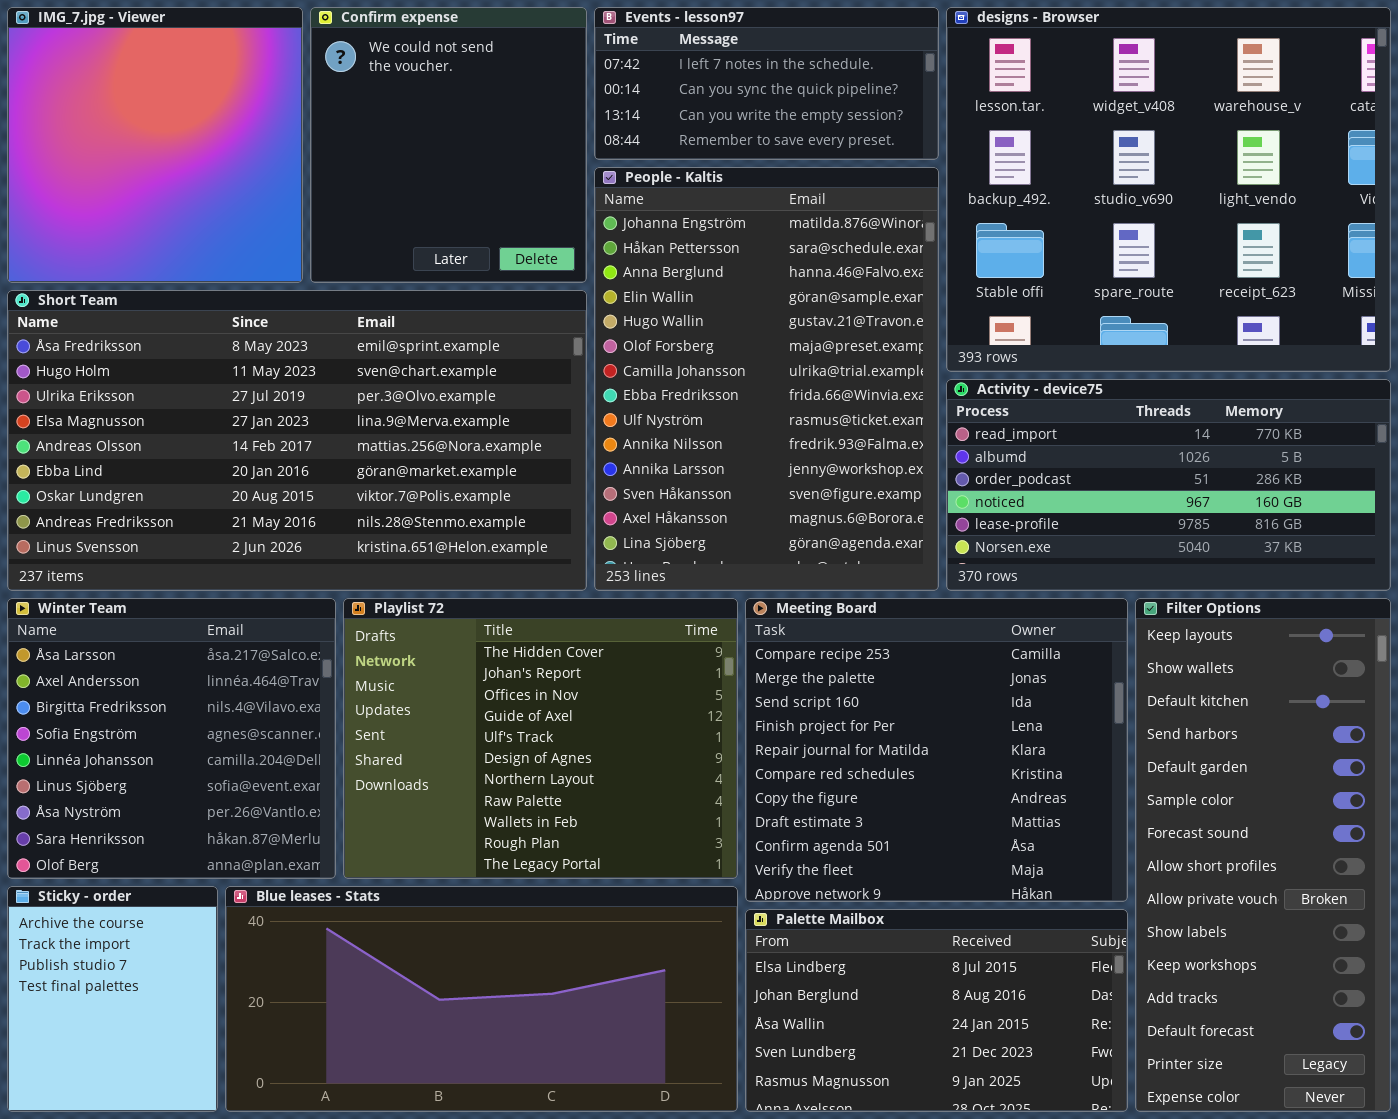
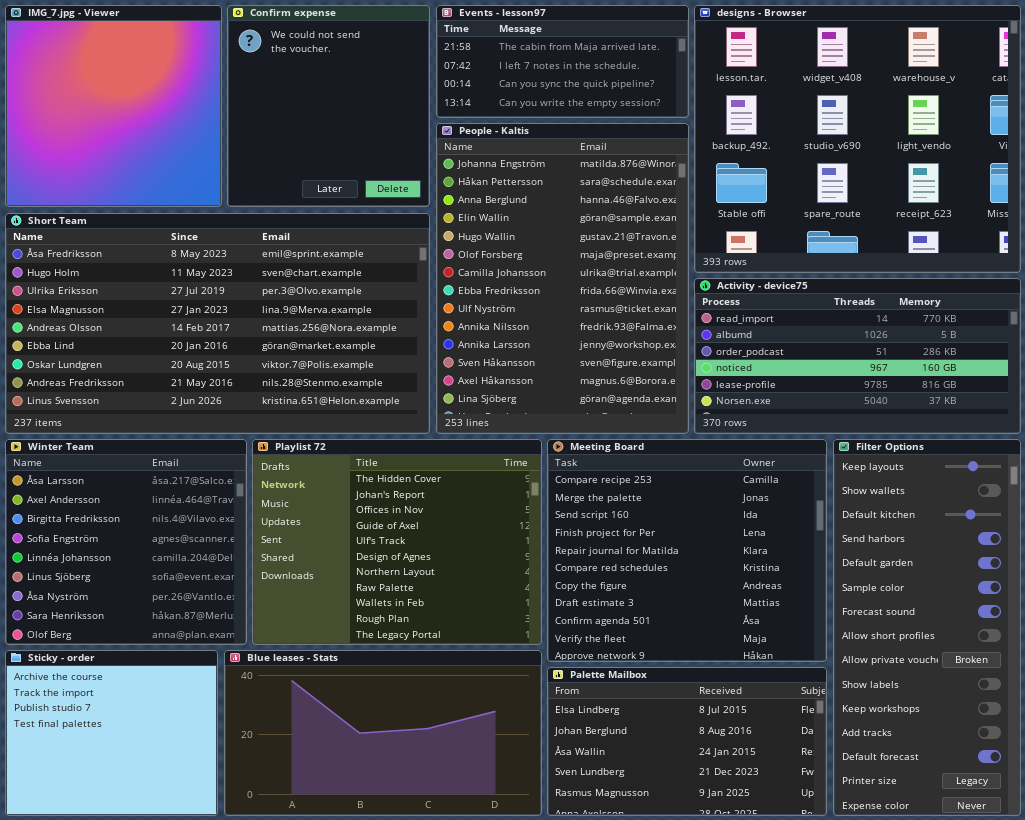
Events - lesson97: [594,7,939,160] -> [436,5,689,118], scrolled up 1 row
Sticky - order: [7,886,218,1112] -> [5,650,218,816], resized
Blue leases - Stats: [225,886,738,1112] -> [224,650,542,816], resized

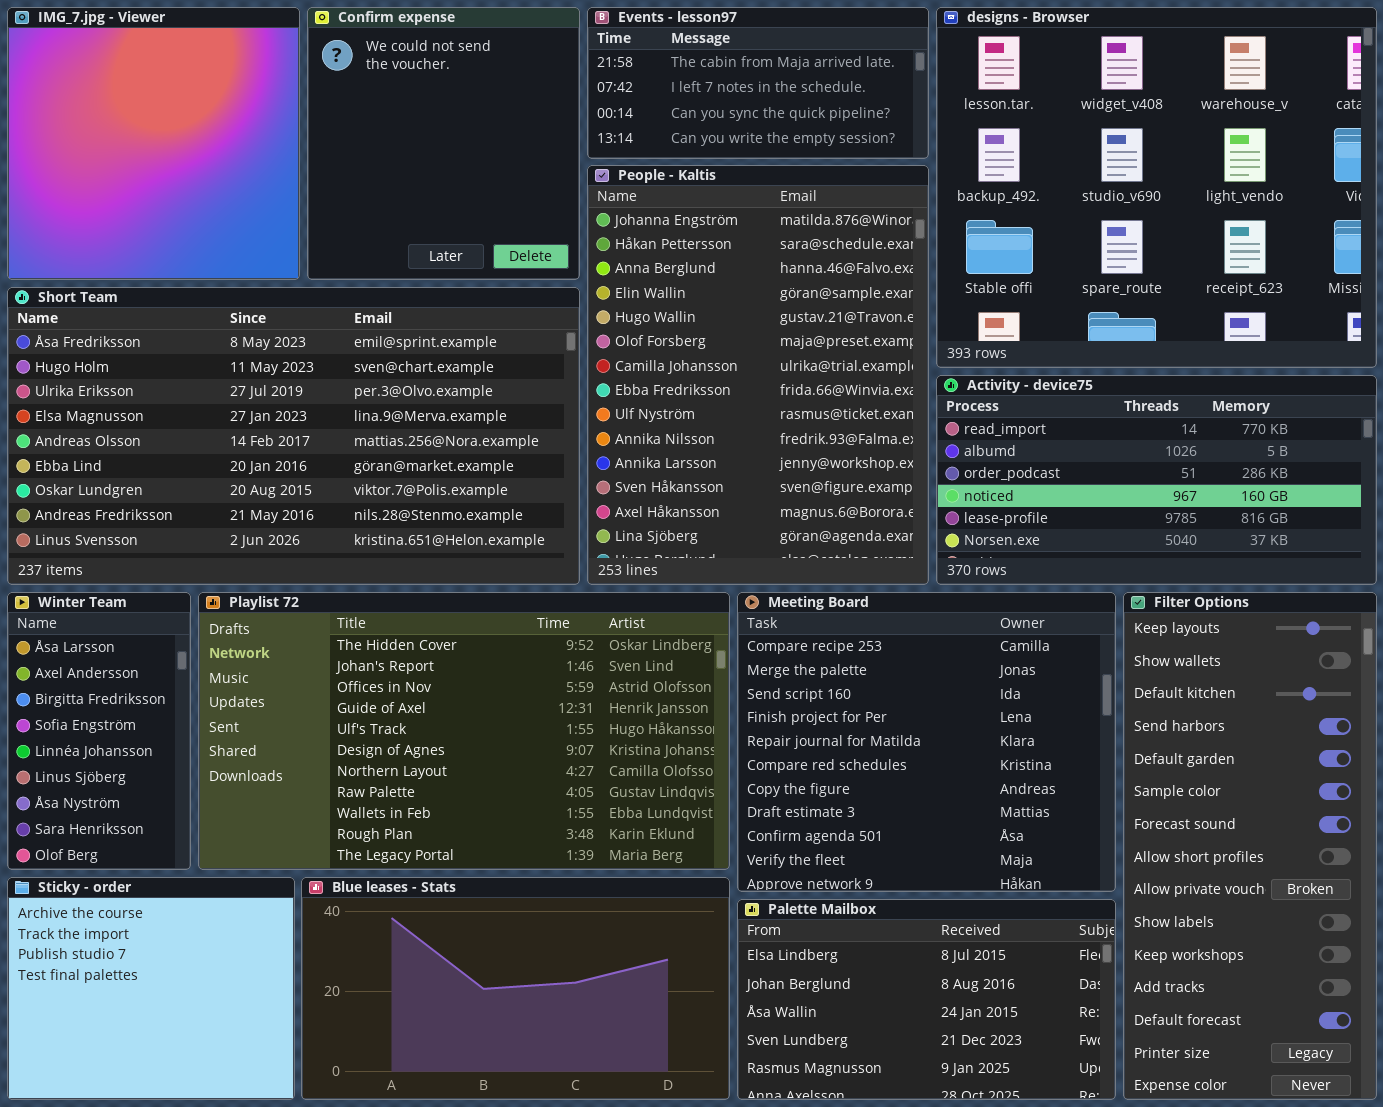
Winter Team: [5,439,247,645] -> [7,592,191,870], resized
Playlist 72: [252,439,542,645] -> [198,592,730,870], resized

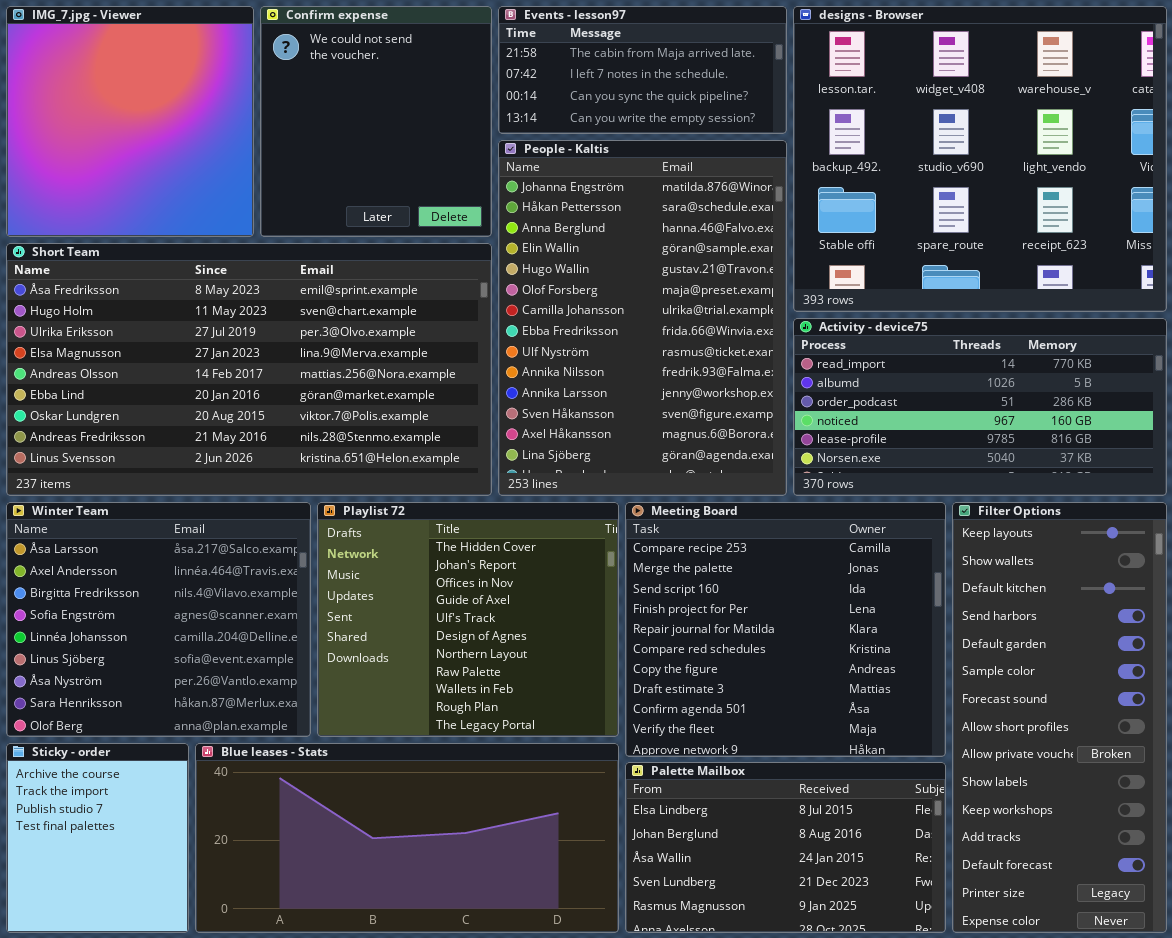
Winter Team: [7,592,191,870] -> [6,502,311,737], resized
Playlist 72: [198,592,730,870] -> [317,502,619,737], resized
Sticky - order: [7,877,295,1100] -> [6,743,189,933], resized
Blue leases - Stats: [301,877,730,1100] -> [195,743,619,933], resized

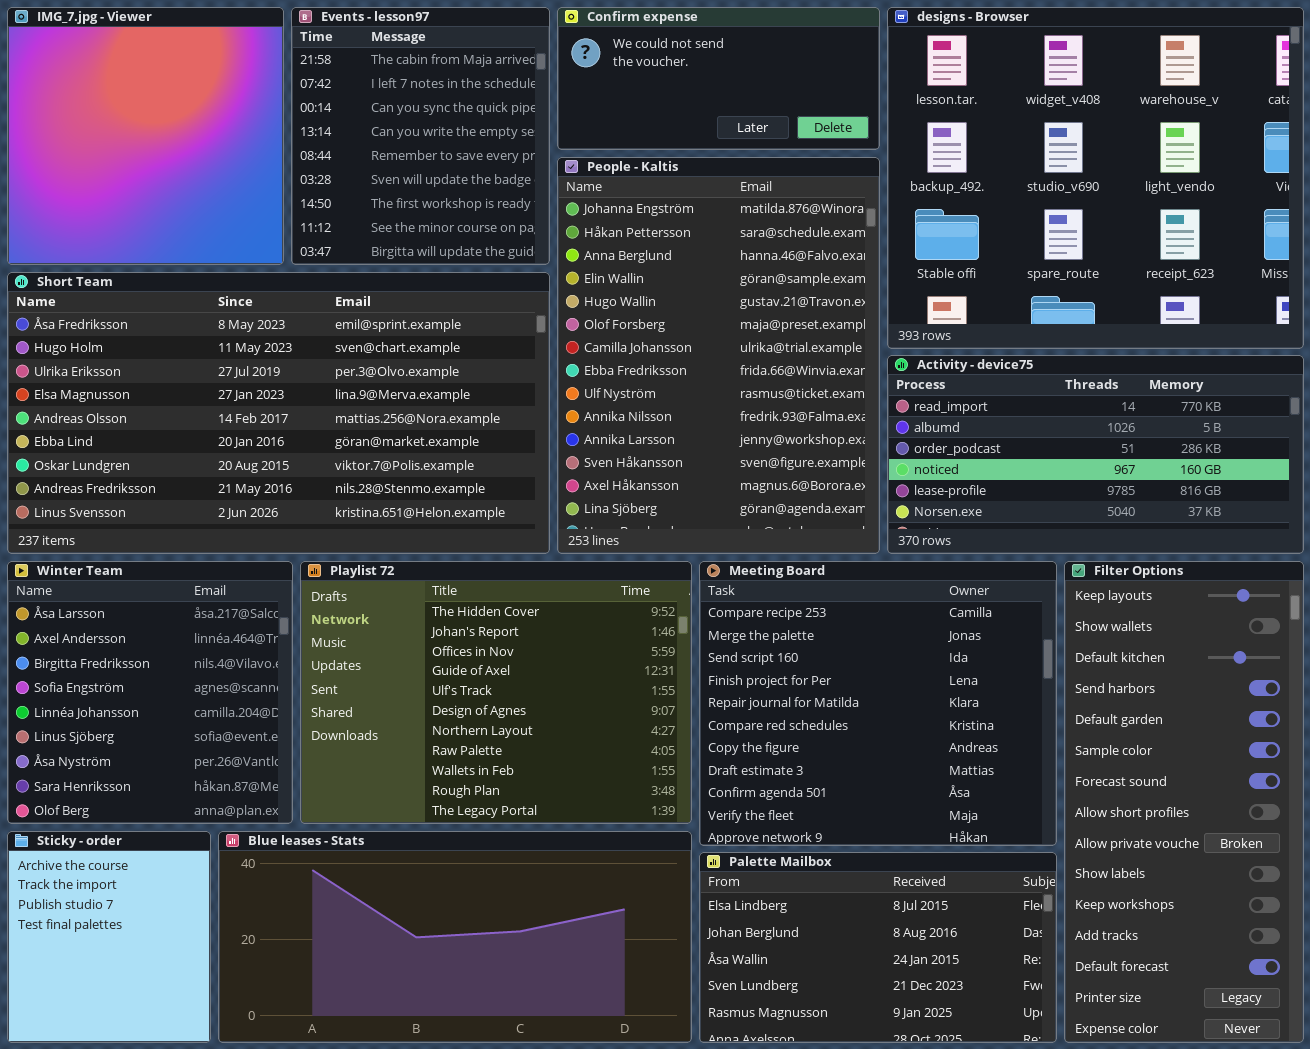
Confirm expense: [260,6,492,237] -> [557,7,880,150], moved, resized
Events - lesson97: [498,6,787,134] -> [291,7,550,265], moved, resized
Winter Team: [6,502,311,737] -> [7,561,293,824], resized
Playlist 72: [317,502,619,737] -> [300,561,692,824], resized

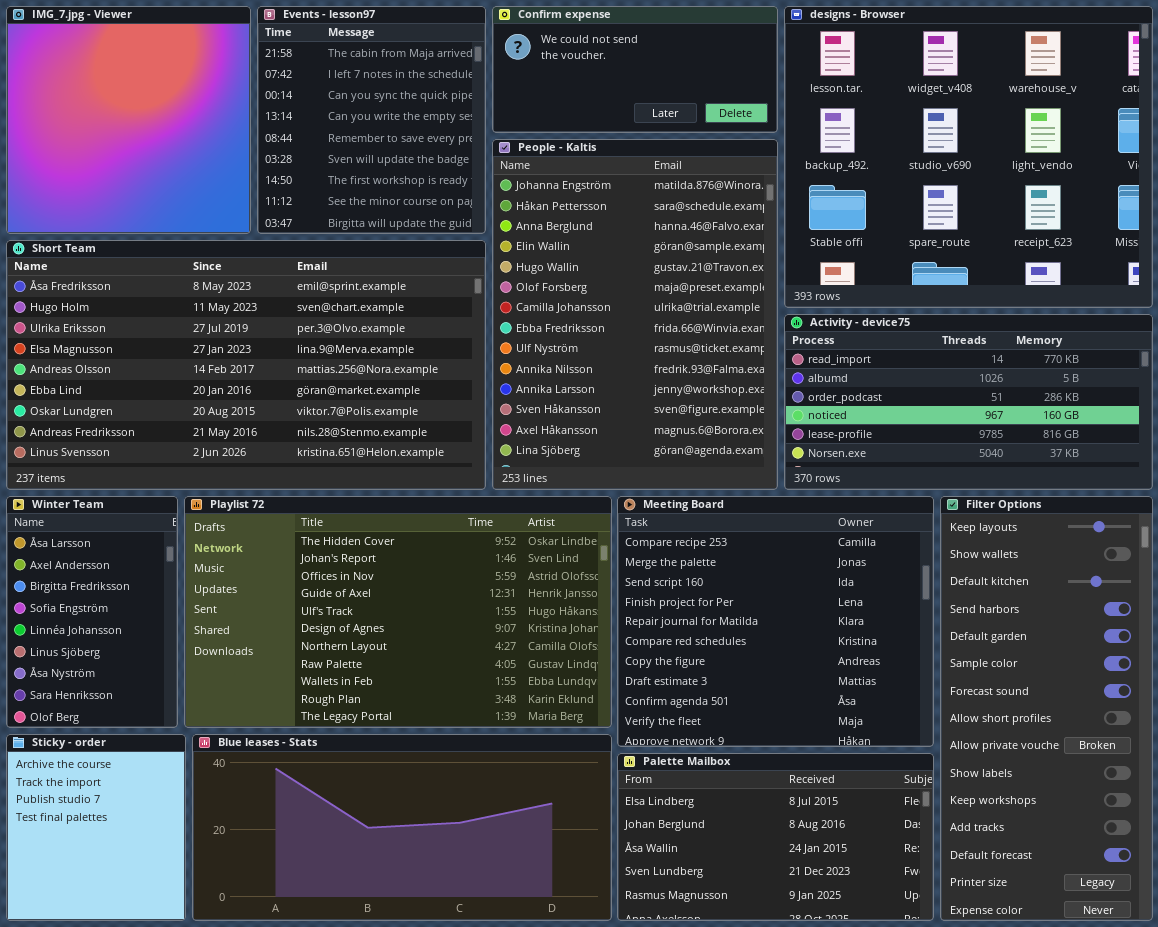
Winter Team: [7,561,293,824] -> [6,496,178,728], resized
Playlist 72: [300,561,692,824] -> [184,496,612,728], resized

